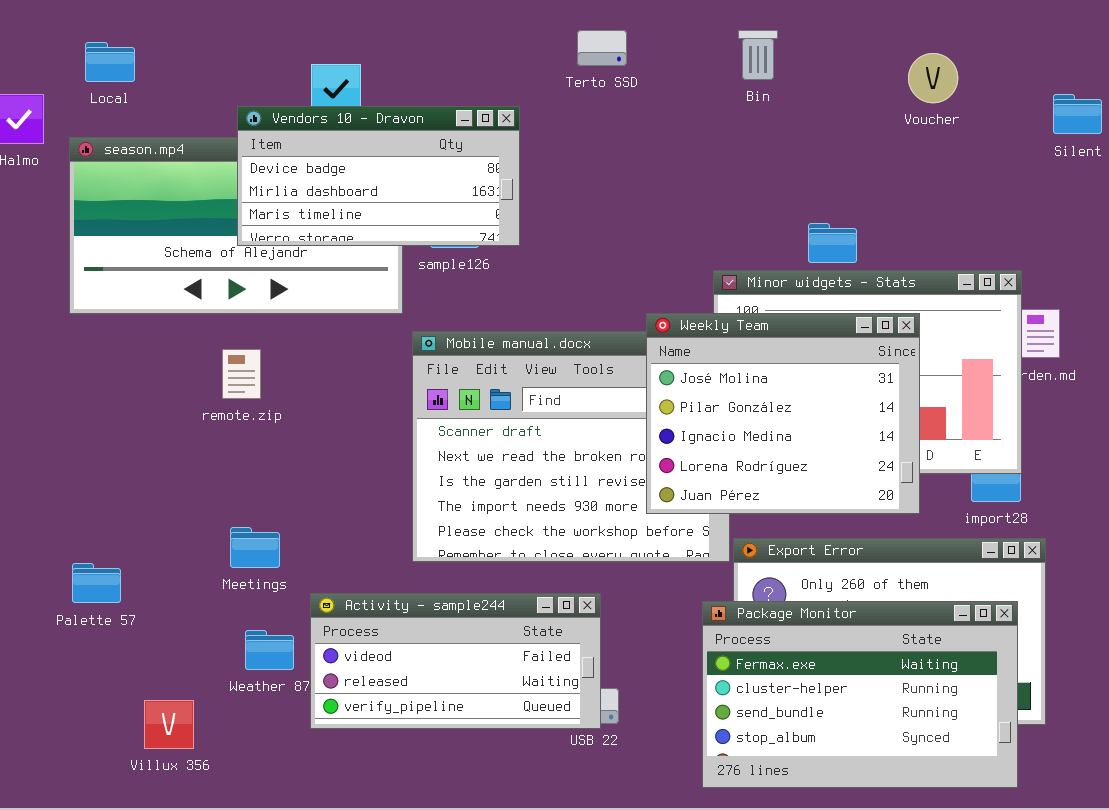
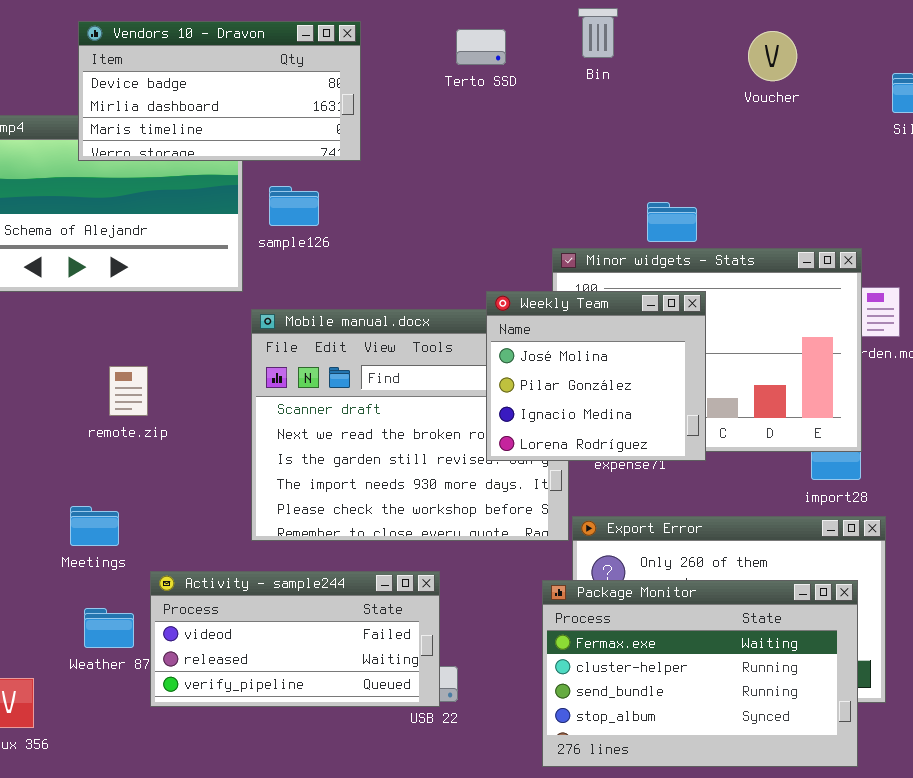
Terto SSD: [577,30,627,66] -> [456,29,506,65], moved
Vendors 10 - Dravon: [237,106,520,246] -> [78,21,361,161], moved
Weekly Team: [646,313,920,514] -> [486,291,706,461], resized
remote.zip: [222,349,261,399] -> [109,366,148,416], moved

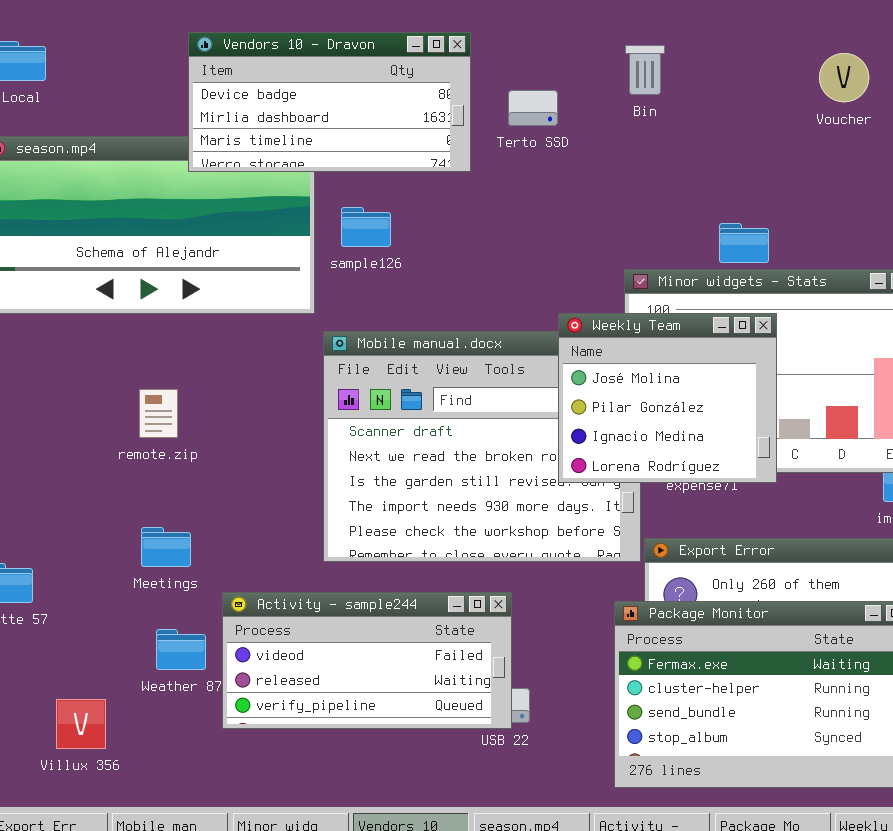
Bin: [578,8,618,58] -> [625,45,665,95], moved
Vendors 10 - Dravon: [78,21,361,161] -> [188,32,471,172], moved
Terto SSD: [456,29,506,65] -> [508,90,558,126], moved
remote.zip: [109,366,148,416] -> [139,389,178,438], moved

